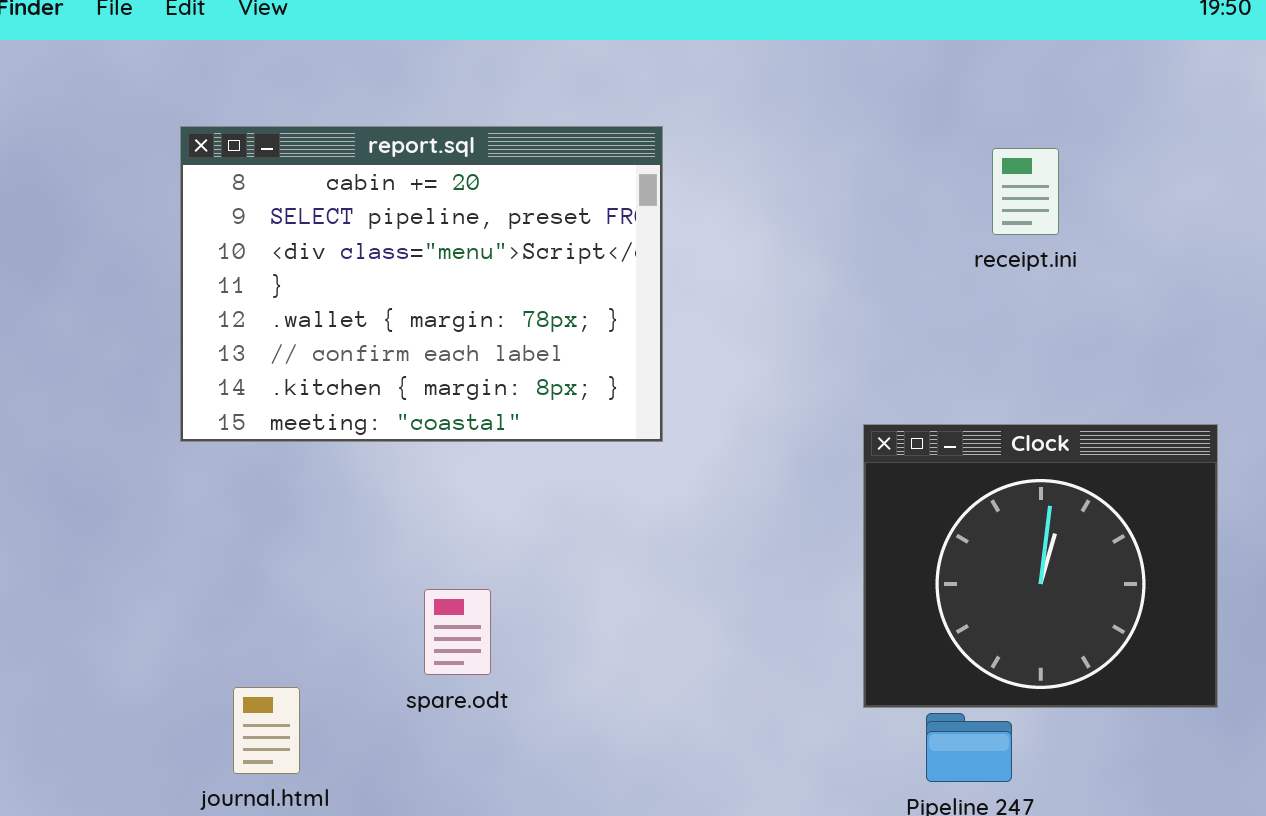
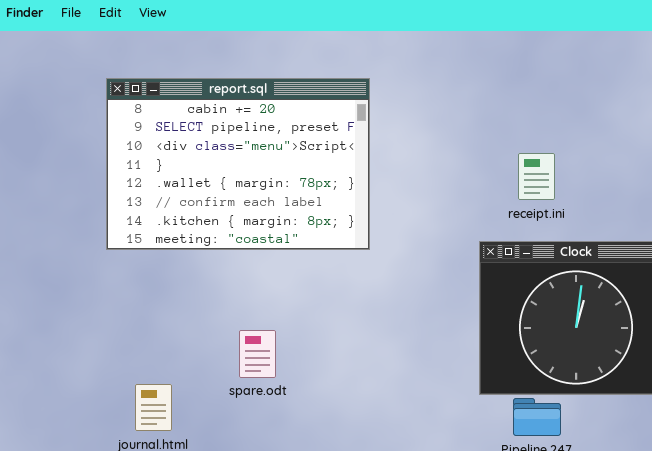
receipt.ini: [992,148,1059,235] -> [518,153,555,200], moved

